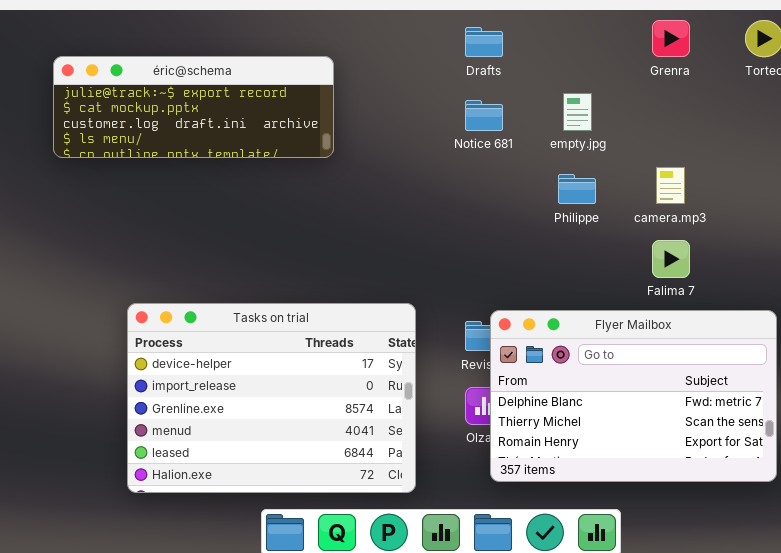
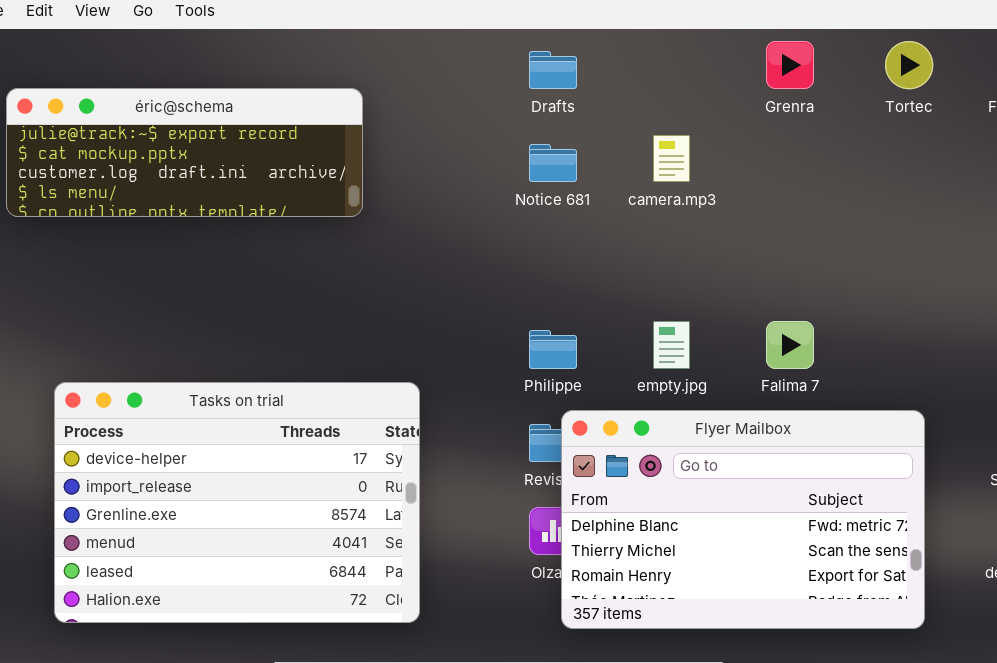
empty.jpg: [563,93,592,131] -> [653,321,690,369], moved
camera.mp3: [656,167,685,204] -> [653,135,690,182], moved
Philippe: [558,174,596,204] -> [529,330,577,369], moved
Tasks on trial: [127,303,416,493] -> [54,382,420,623], moved

